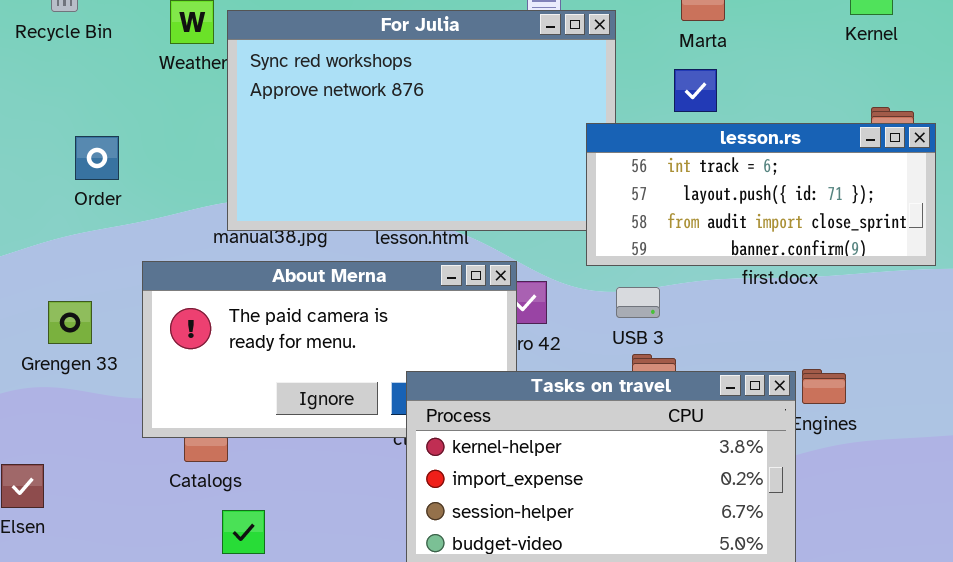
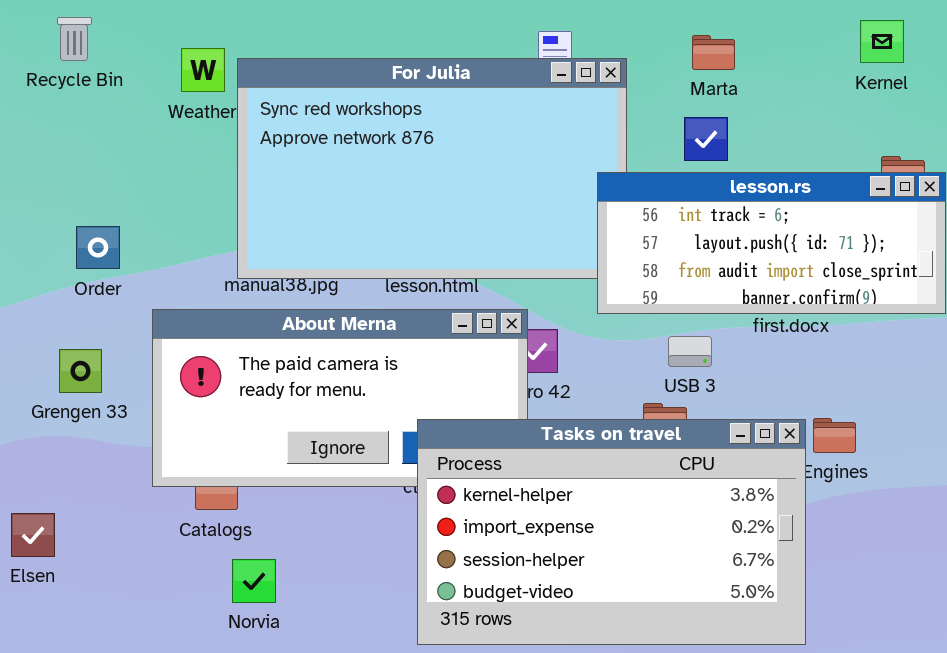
Order: [75,136,119,180] -> [76,226,120,269], moved
USB 3: [616,287,660,318] -> [668,336,712,367], moved

